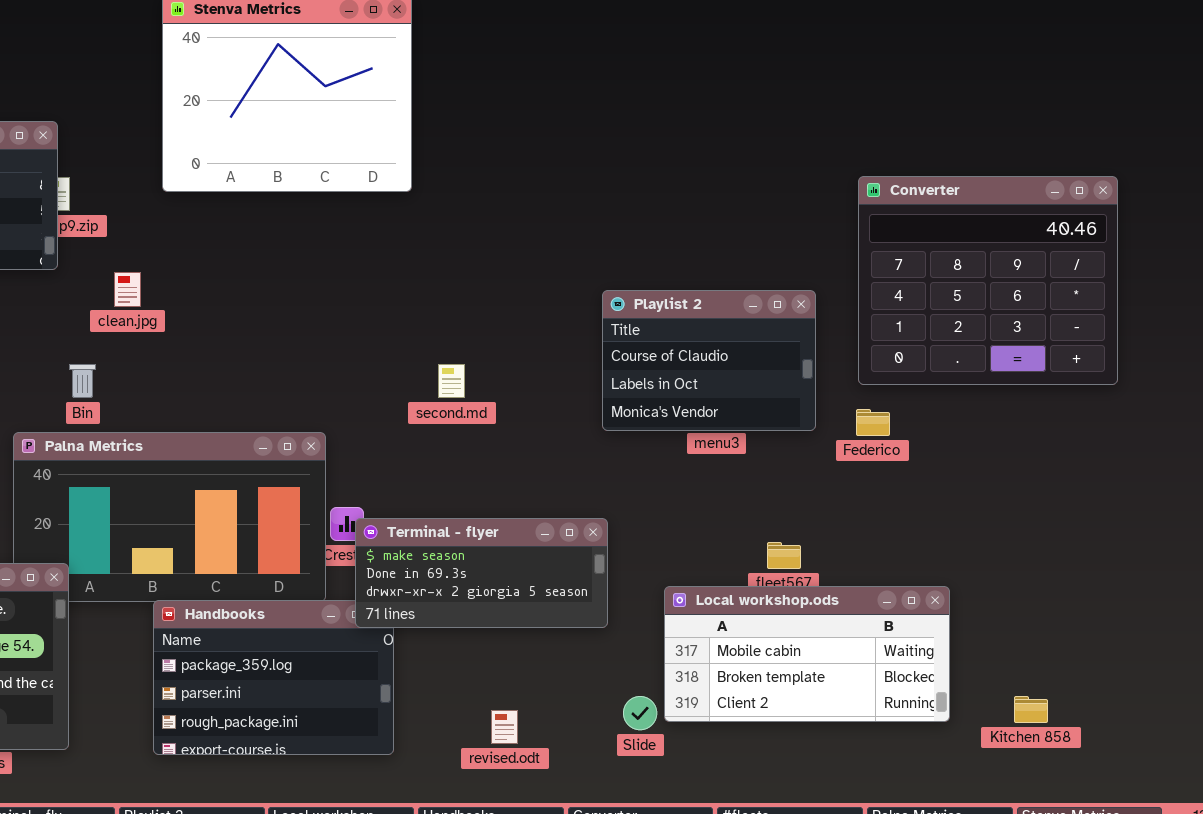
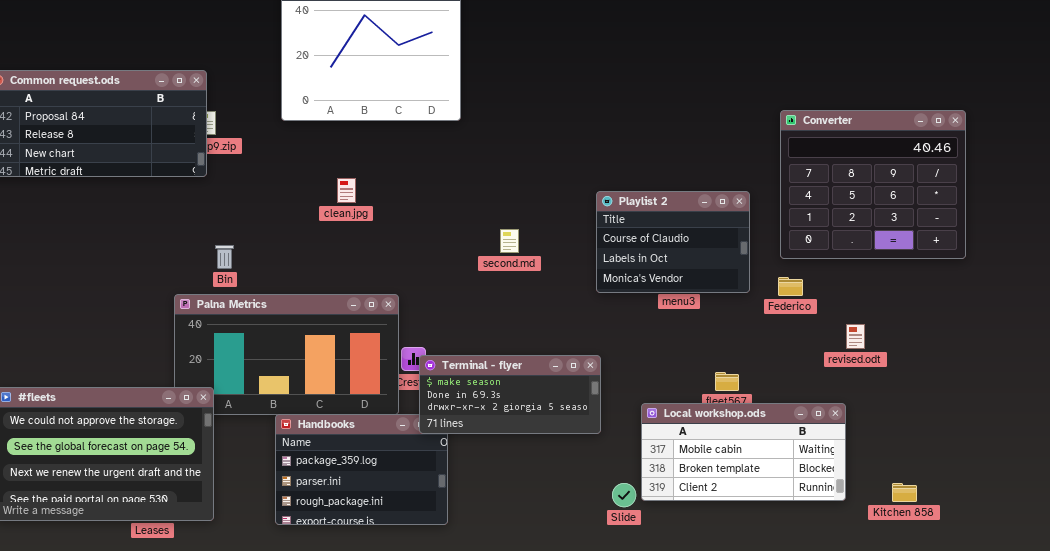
clean.jpg: [114,272,141,307] -> [337,178,356,203], moved
second.md: [438,364,465,398] -> [500,229,519,253], moved
revised.odt: [491,710,518,744] -> [846,324,865,349], moved

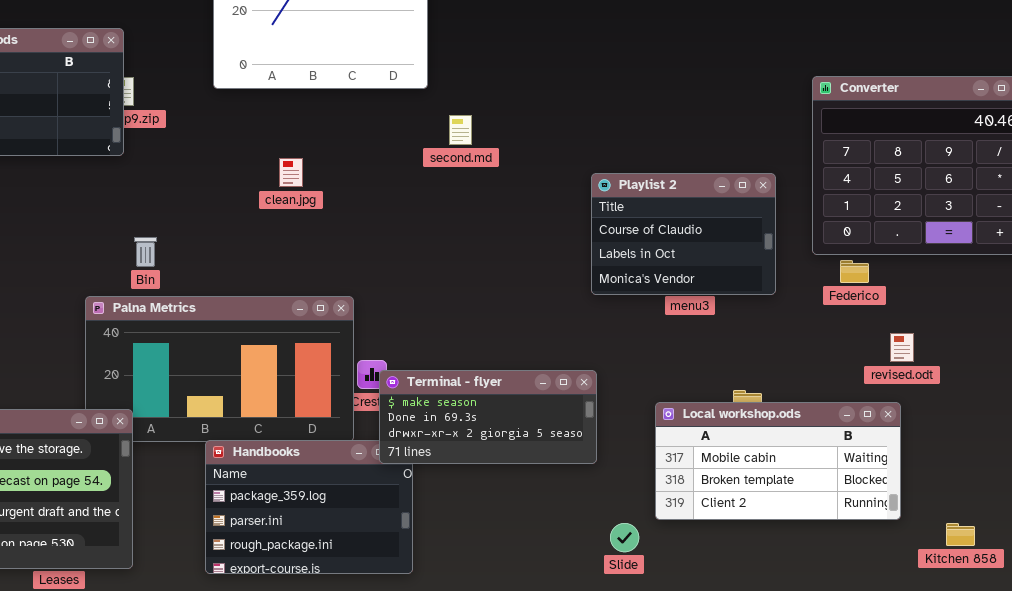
second.md: [500,229,519,253] -> [449,115,472,145], moved
Federico: [778,277,803,296] -> [840,260,869,283], moved
Local workshop.ods: [641,403,846,501] -> [655,402,901,520], moved

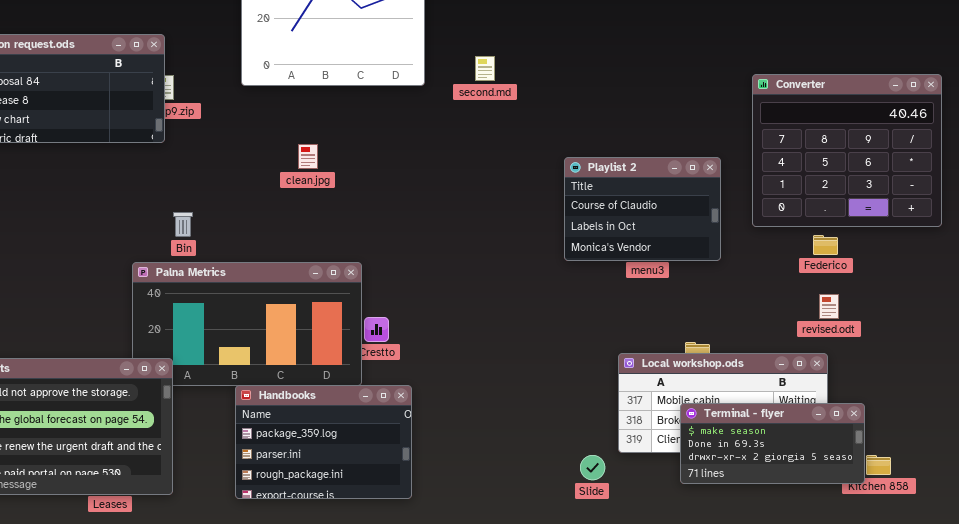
second.md: [449,115,472,145] -> [475,56,495,81], moved
Federico: [840,260,869,283] -> [813,235,838,255], moved
Terminal - flyer: [379,370,597,464] -> [680,403,865,484], moved

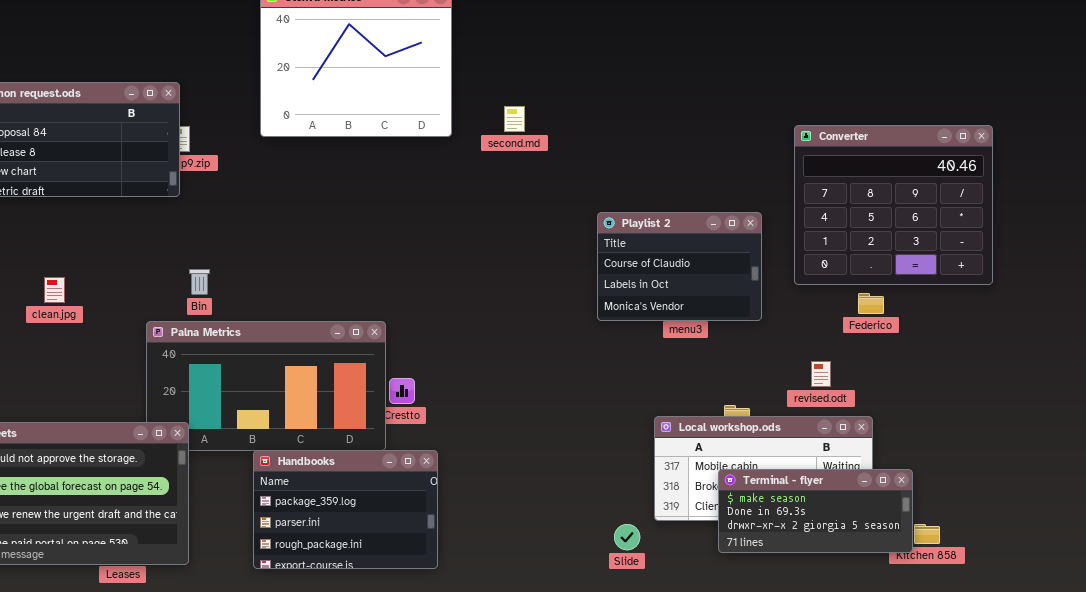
clean.jpg: [298,144,318,169] -> [44,277,65,303], moved
revised.odt: [819,294,839,319] -> [811,361,831,387], moved

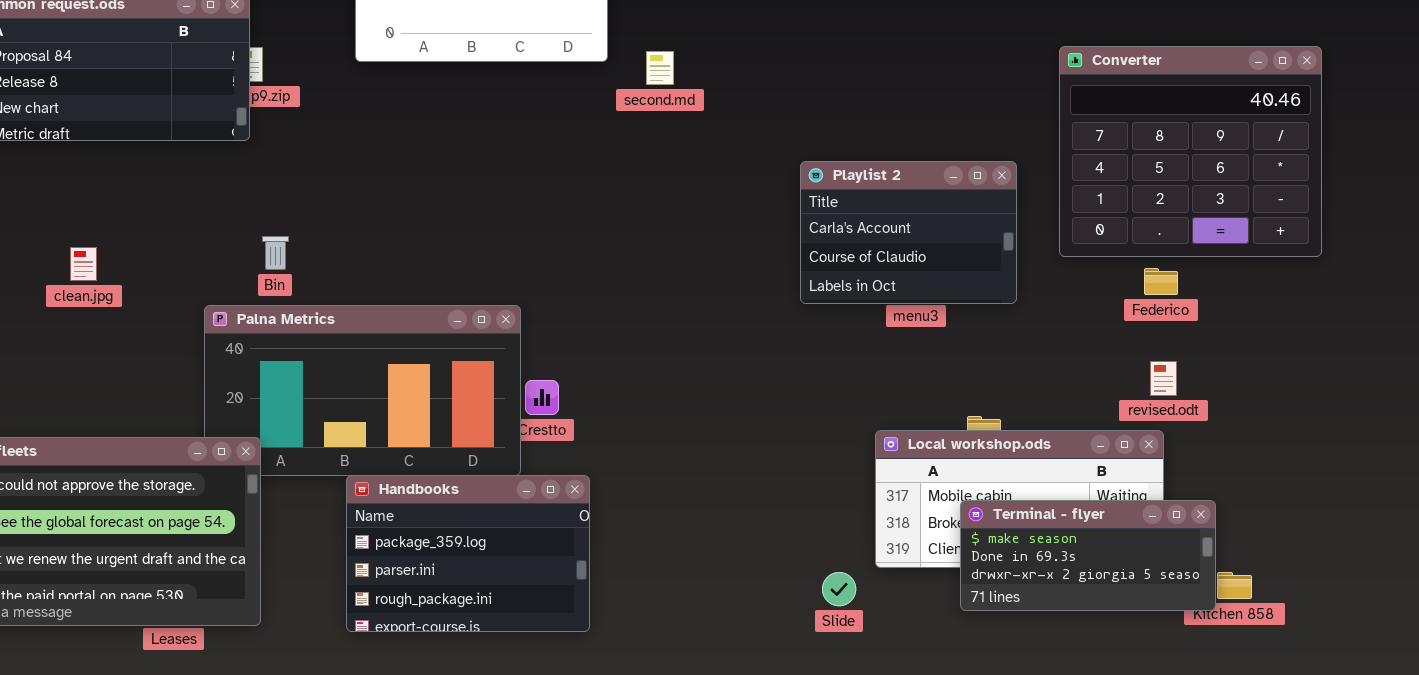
second.md: [504,106,525,132] -> [646,51,674,85], moved
Playlist 2: [597,212,762,321] -> [800,161,1017,304], scrolled up 1 row
revised.odt: [811,361,831,387] -> [1150,361,1177,396], moved

